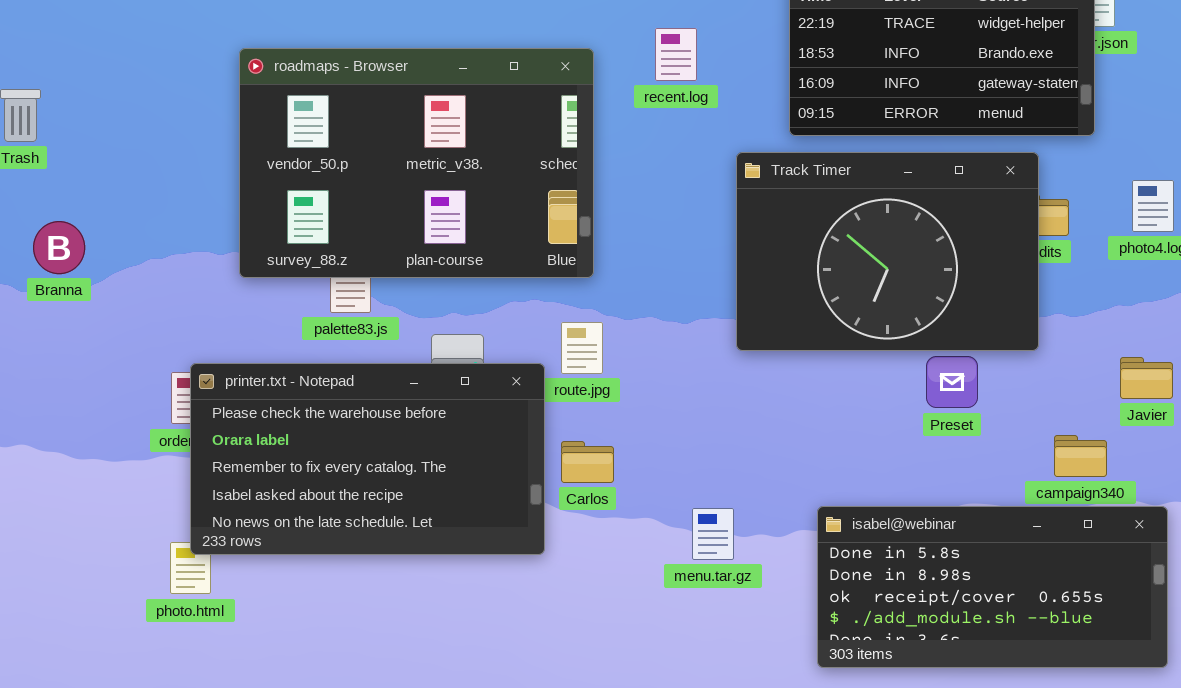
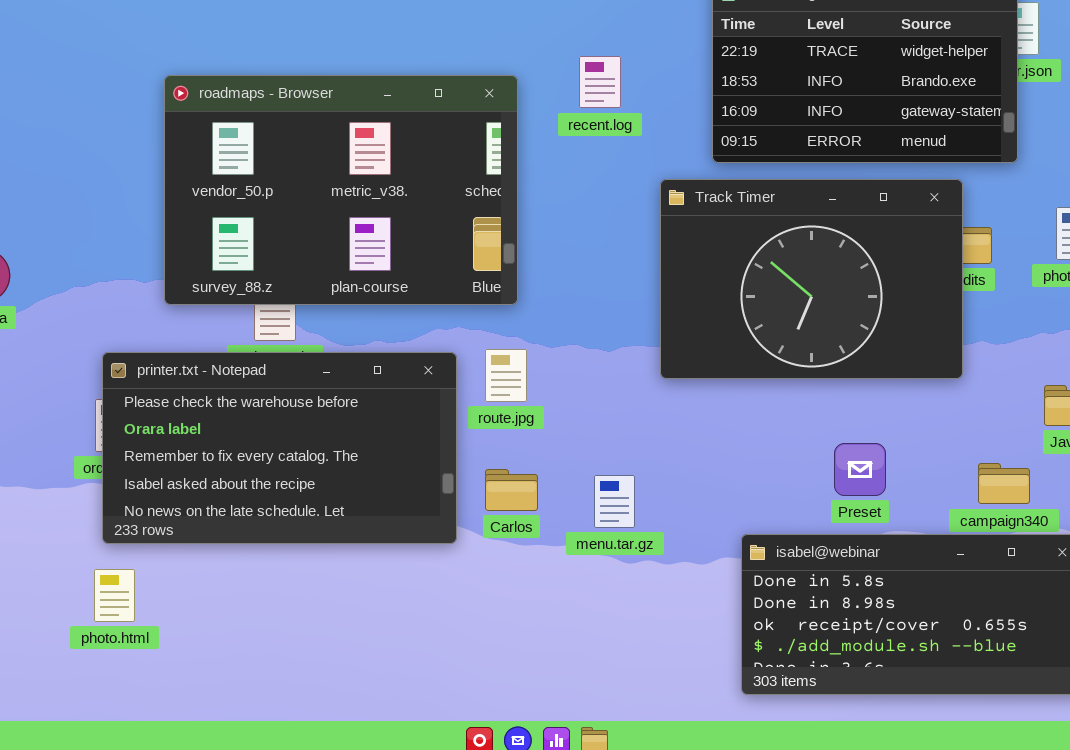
Preset: [926,356,978,408] -> [834,443,886,496], moved
printer.txt - Notepad: [190,363,545,555] -> [102,352,457,544], moved
menu.tar.gz: [692,508,734,560] -> [594,475,635,528], moved

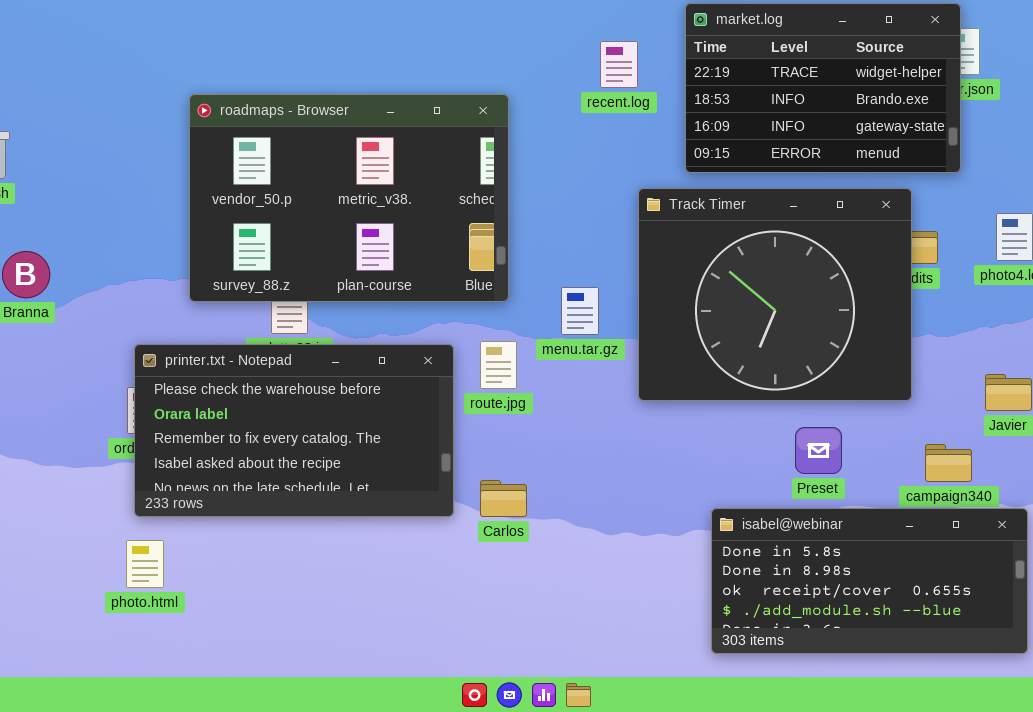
recent.log: [579,56,621,108] -> [600,41,638,88], moved
Track Timer: [660,179,963,379] -> [638,188,912,401], resized
Carlos: [485,469,538,511] -> [480,480,527,517], moved
menu.tar.gz: [594,475,635,528] -> [561,287,599,335], moved

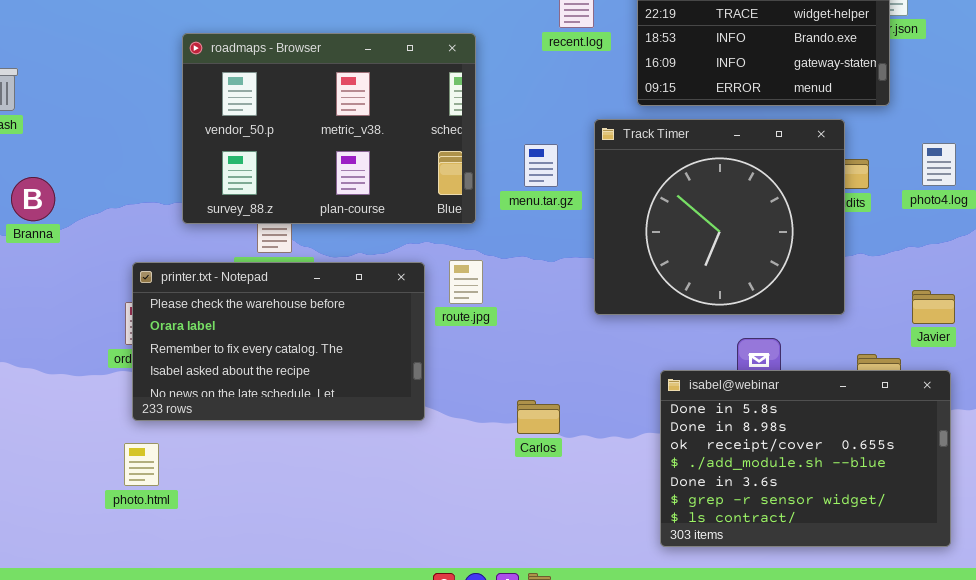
menu.tar.gz: [561,287,599,335] -> [524,144,558,187], moved
Carlos: [480,480,527,517] -> [517,400,560,434], moved
isabel@webinar: [711,508,1028,654] -> [660,370,951,547], resized

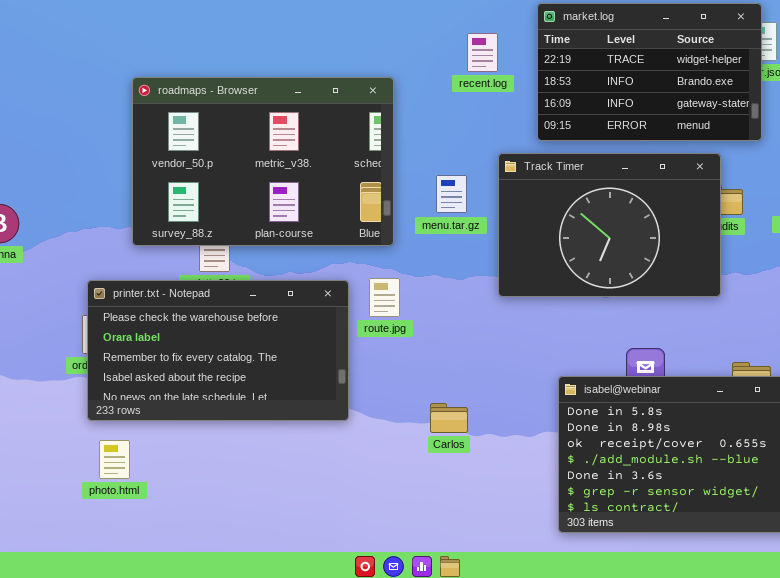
Track Timer: [594,119,845,315] -> [498,153,721,297], resized
photo.html: [124,443,159,486] -> [99,440,130,479], moved

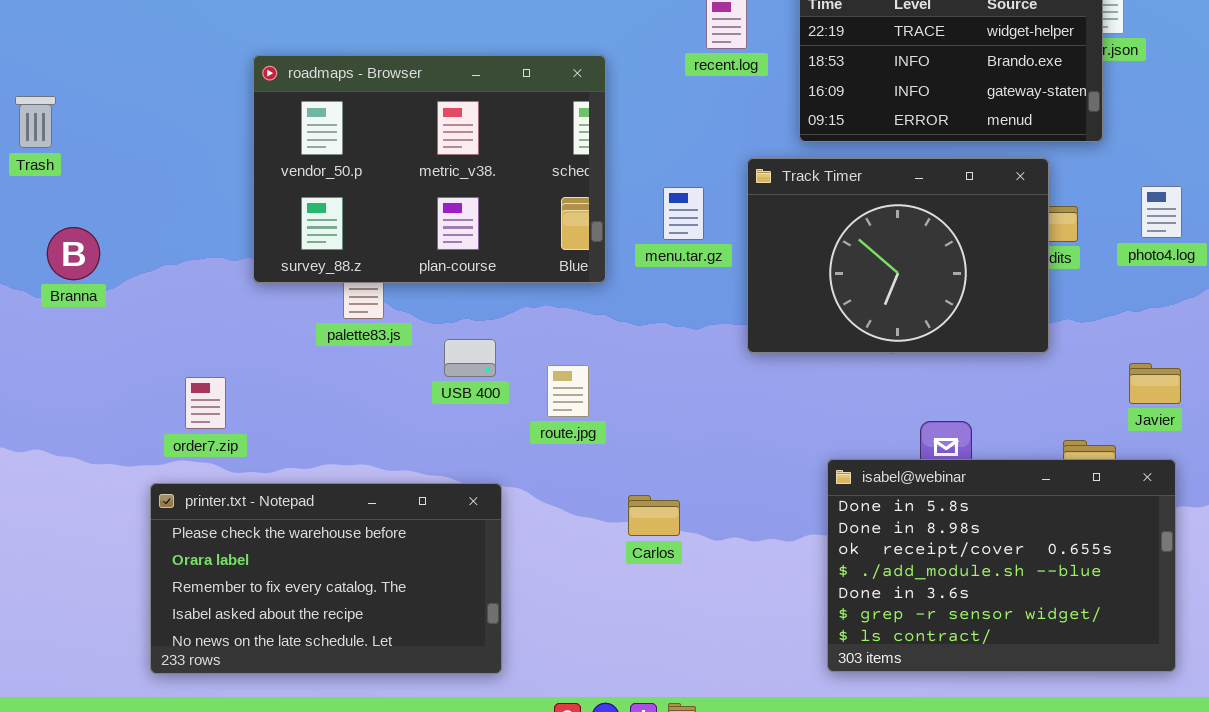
route.jpg: [369,278,400,317] -> [547,365,589,417], moved
printer.txt - Notepad: [87,280,349,421] -> [150,483,502,674], moved
Carlos: [430,403,468,433] -> [628,495,680,536], moved

